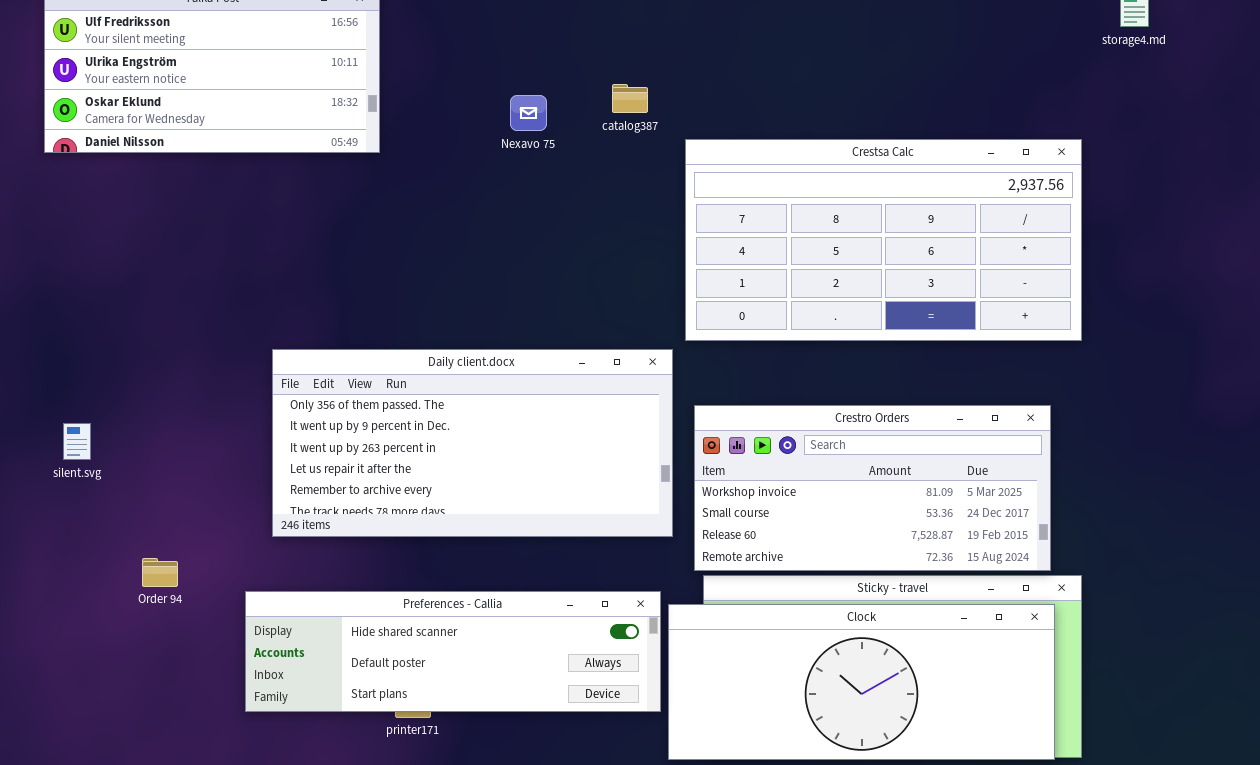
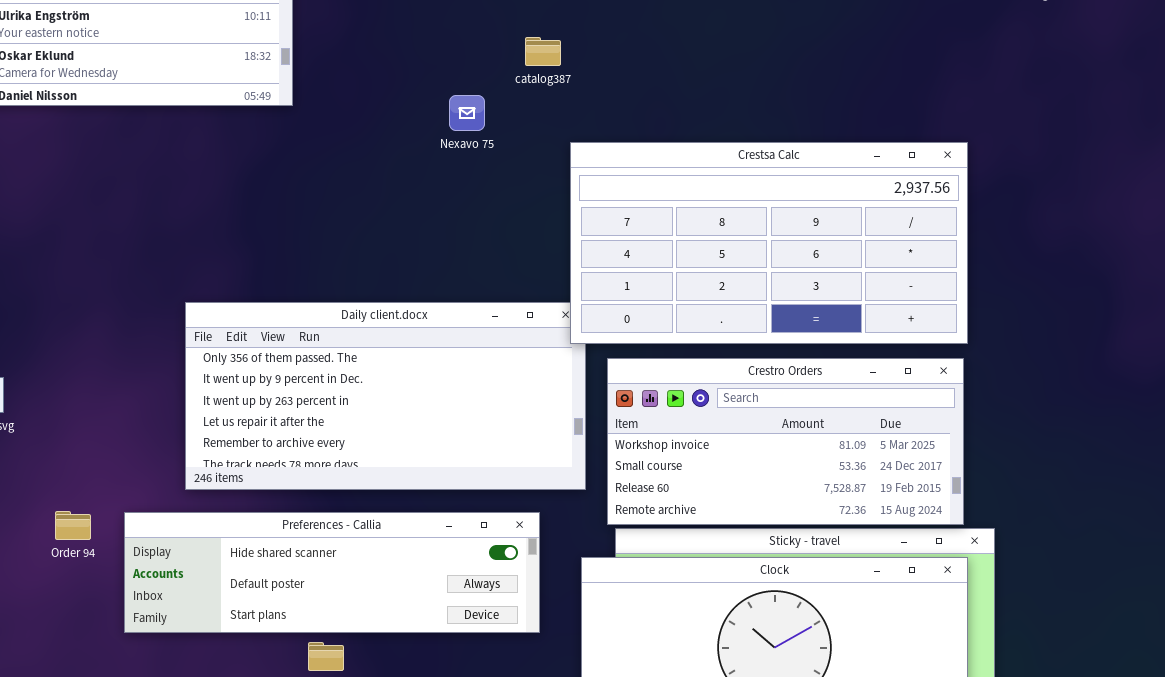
Nexavo 75: [510,95,547,131] -> [449,95,485,131], moved
Crestsa Calc: [685,139,1082,341] -> [570,142,968,344], moved
Preferences - Callia: [245,591,661,712] -> [124,512,540,633], moved

